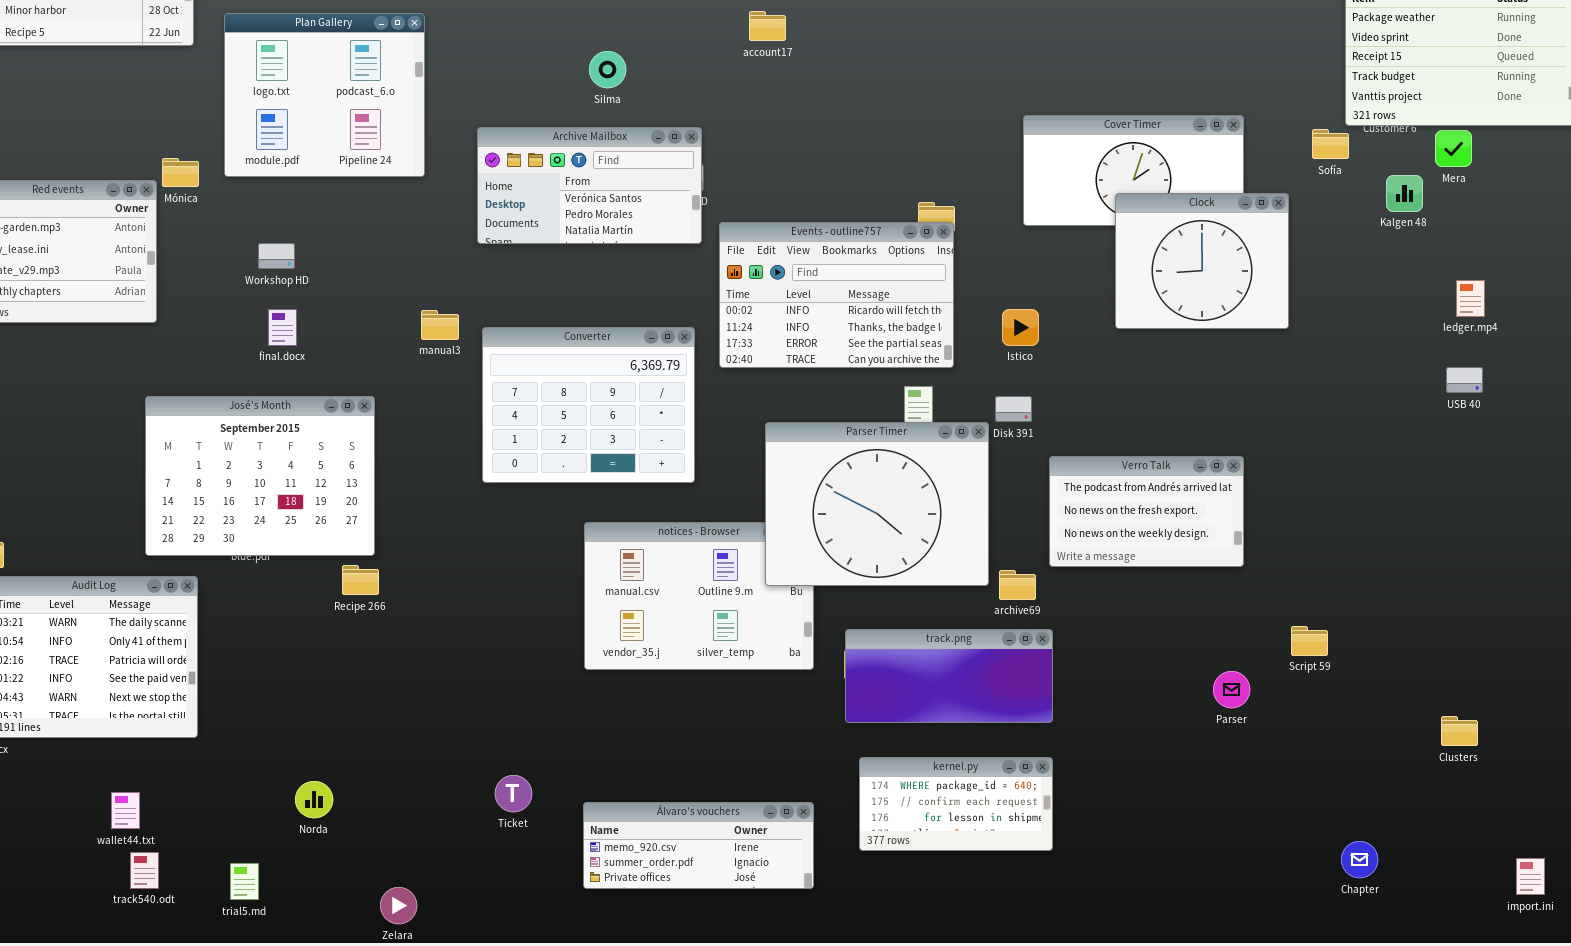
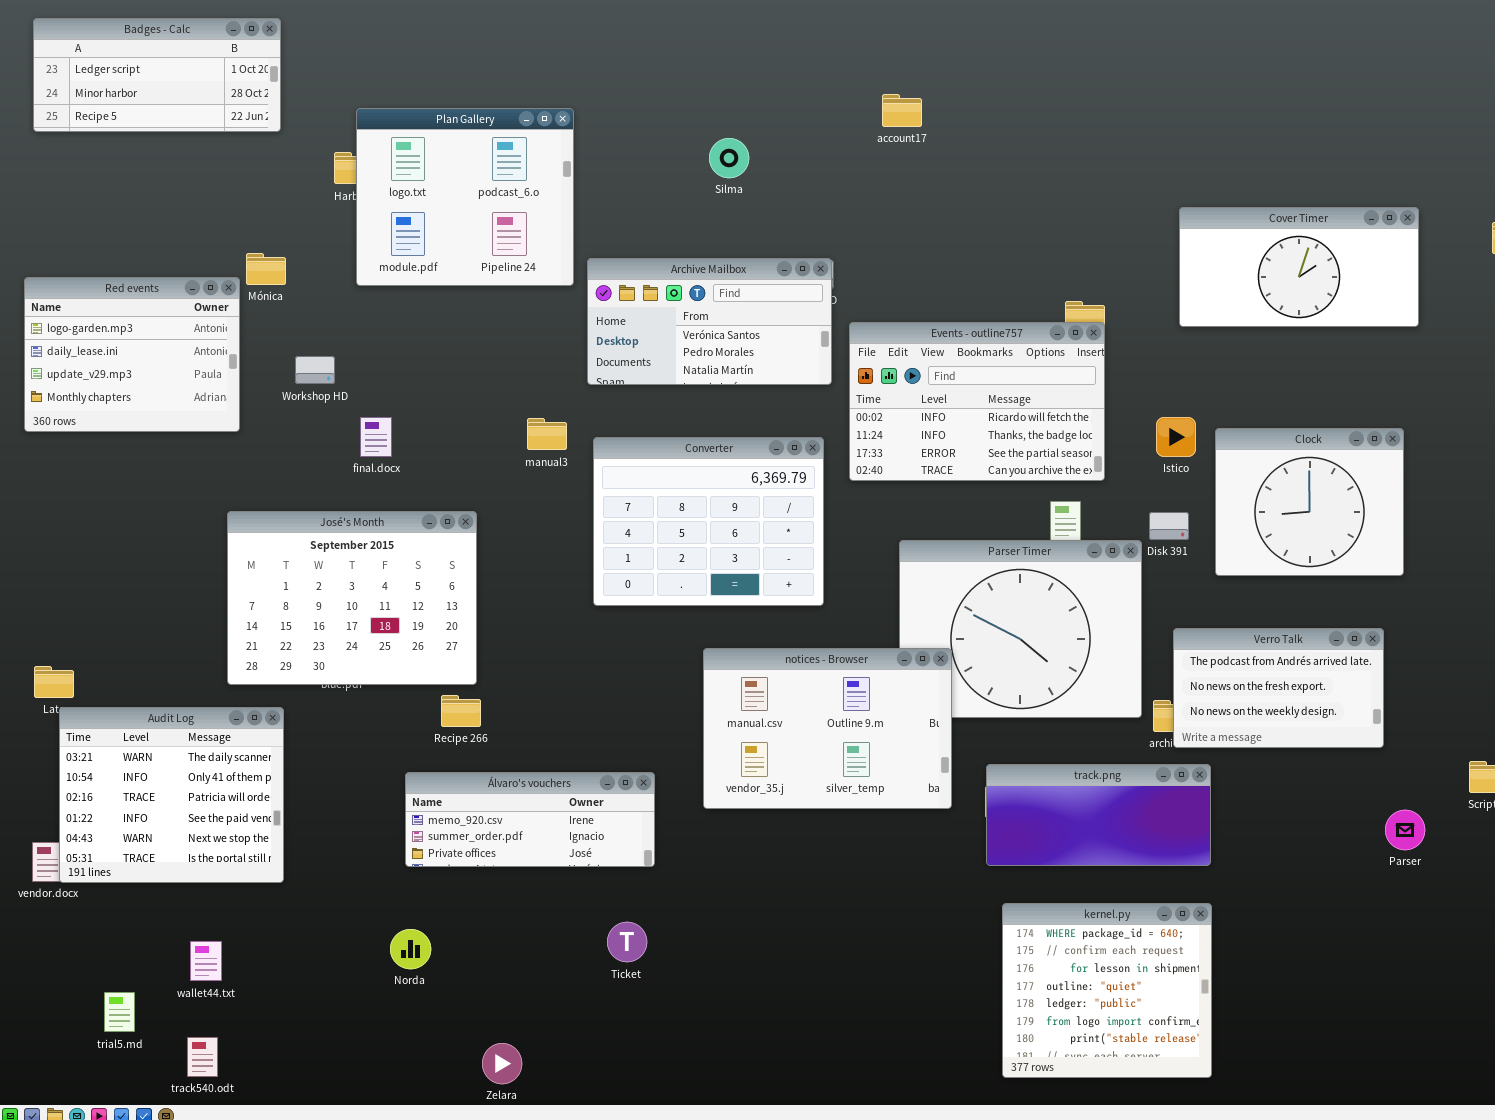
Plan Gallery: [224,13,425,177] -> [356,108,574,286], moved
Archive Mailbox: [477,127,702,244] -> [587,258,832,385], moved
Clock: [1115,193,1289,329] -> [1215,428,1404,576], moved
Workshop HD: [258,243,295,269] -> [295,356,335,384], moved
Verro Talk: [1049,456,1244,567] -> [1173,628,1384,748], moved
notices - Browser: [584,522,814,670] -> [703,648,952,809], raised
kernel.py: [859,757,1053,851] -> [1002,903,1212,1078], resized
Álvaro's vouchers: [583,802,814,889] -> [405,772,655,867], moved
track540.odt: [130,852,159,889] -> [187,1037,218,1077], moved
trial5.md: [230,863,259,900] -> [104,992,135,1032], moved

